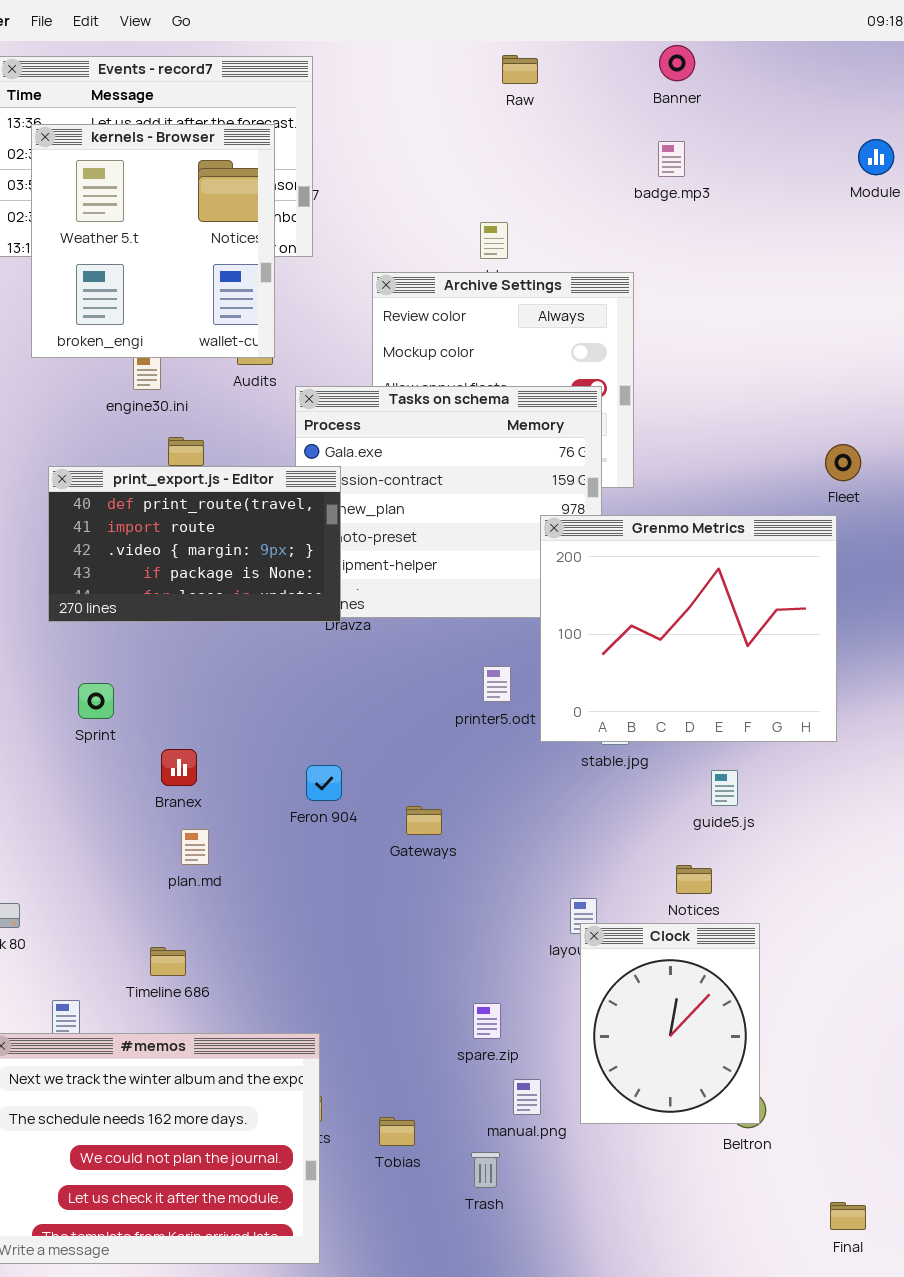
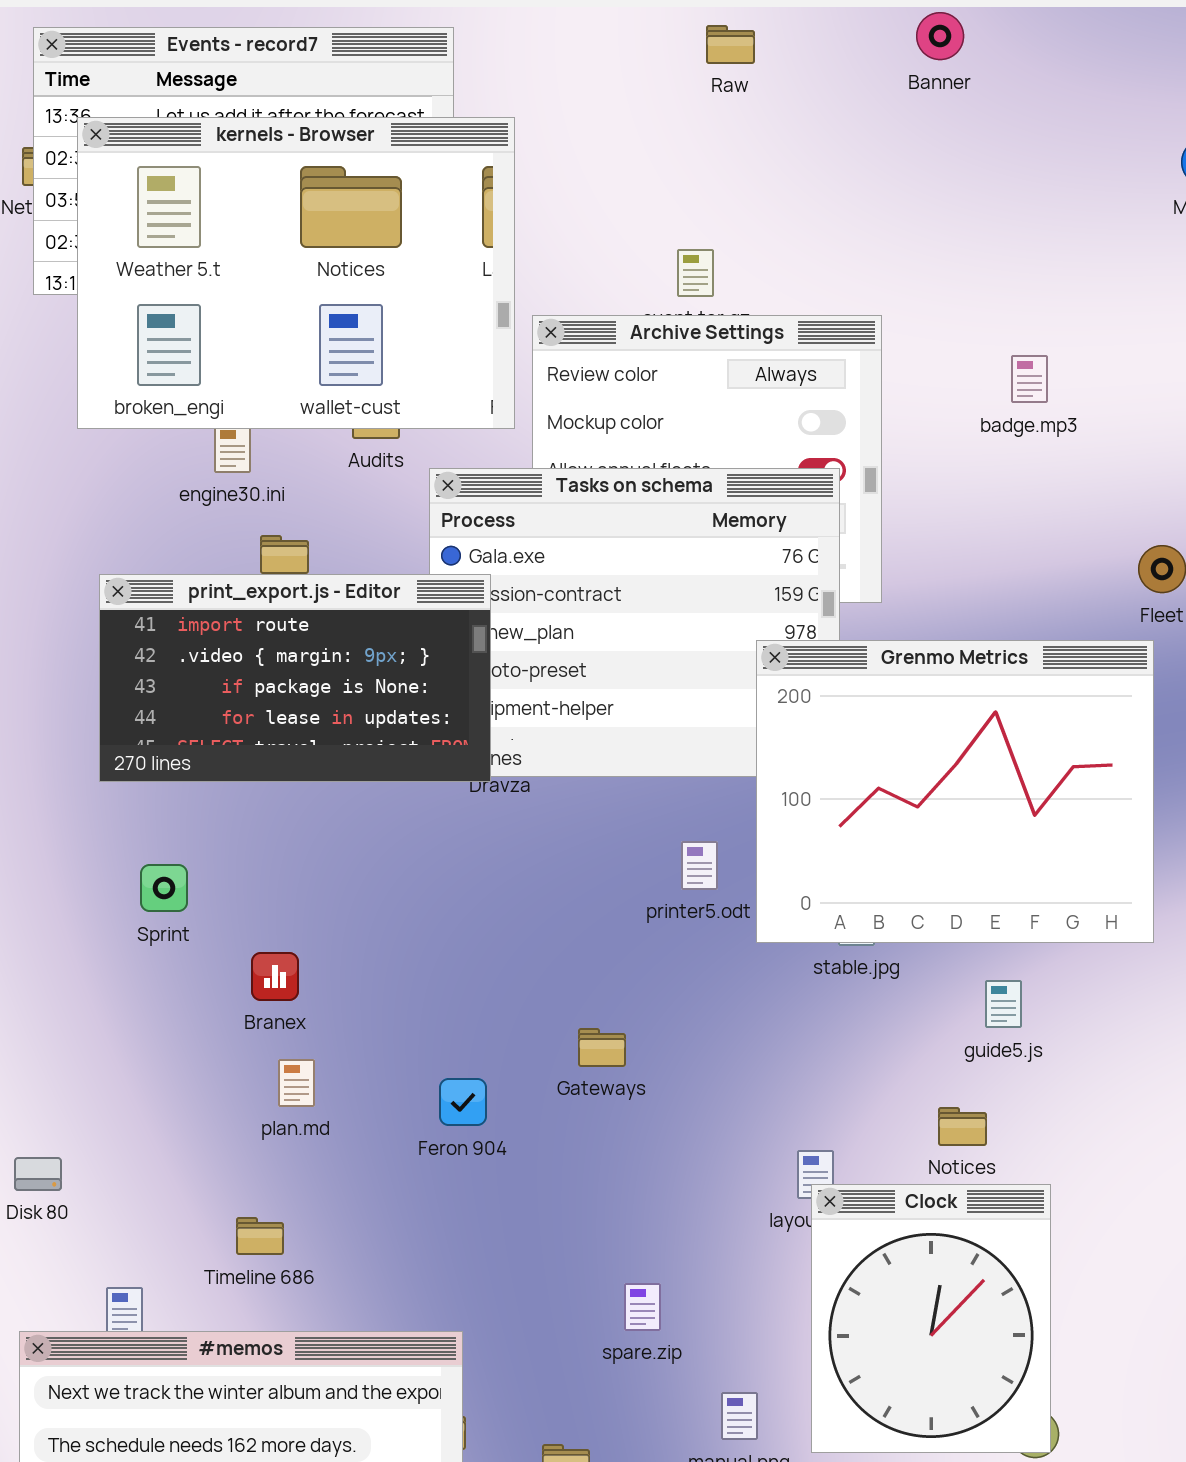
kernels - Browser: [31,124,275,358] -> [77,117,515,429], resized
badge.mp3: [658,141,685,177] -> [1011,355,1048,403], moved
print_export.js - Editor: [48,466,341,622] -> [99,574,491,782], scrolled down 1 row
Feron 904: [306,765,342,801] -> [439,1078,487,1126], moved
spare.zip: [473,1003,501,1039] -> [624,1283,661,1331], moved

